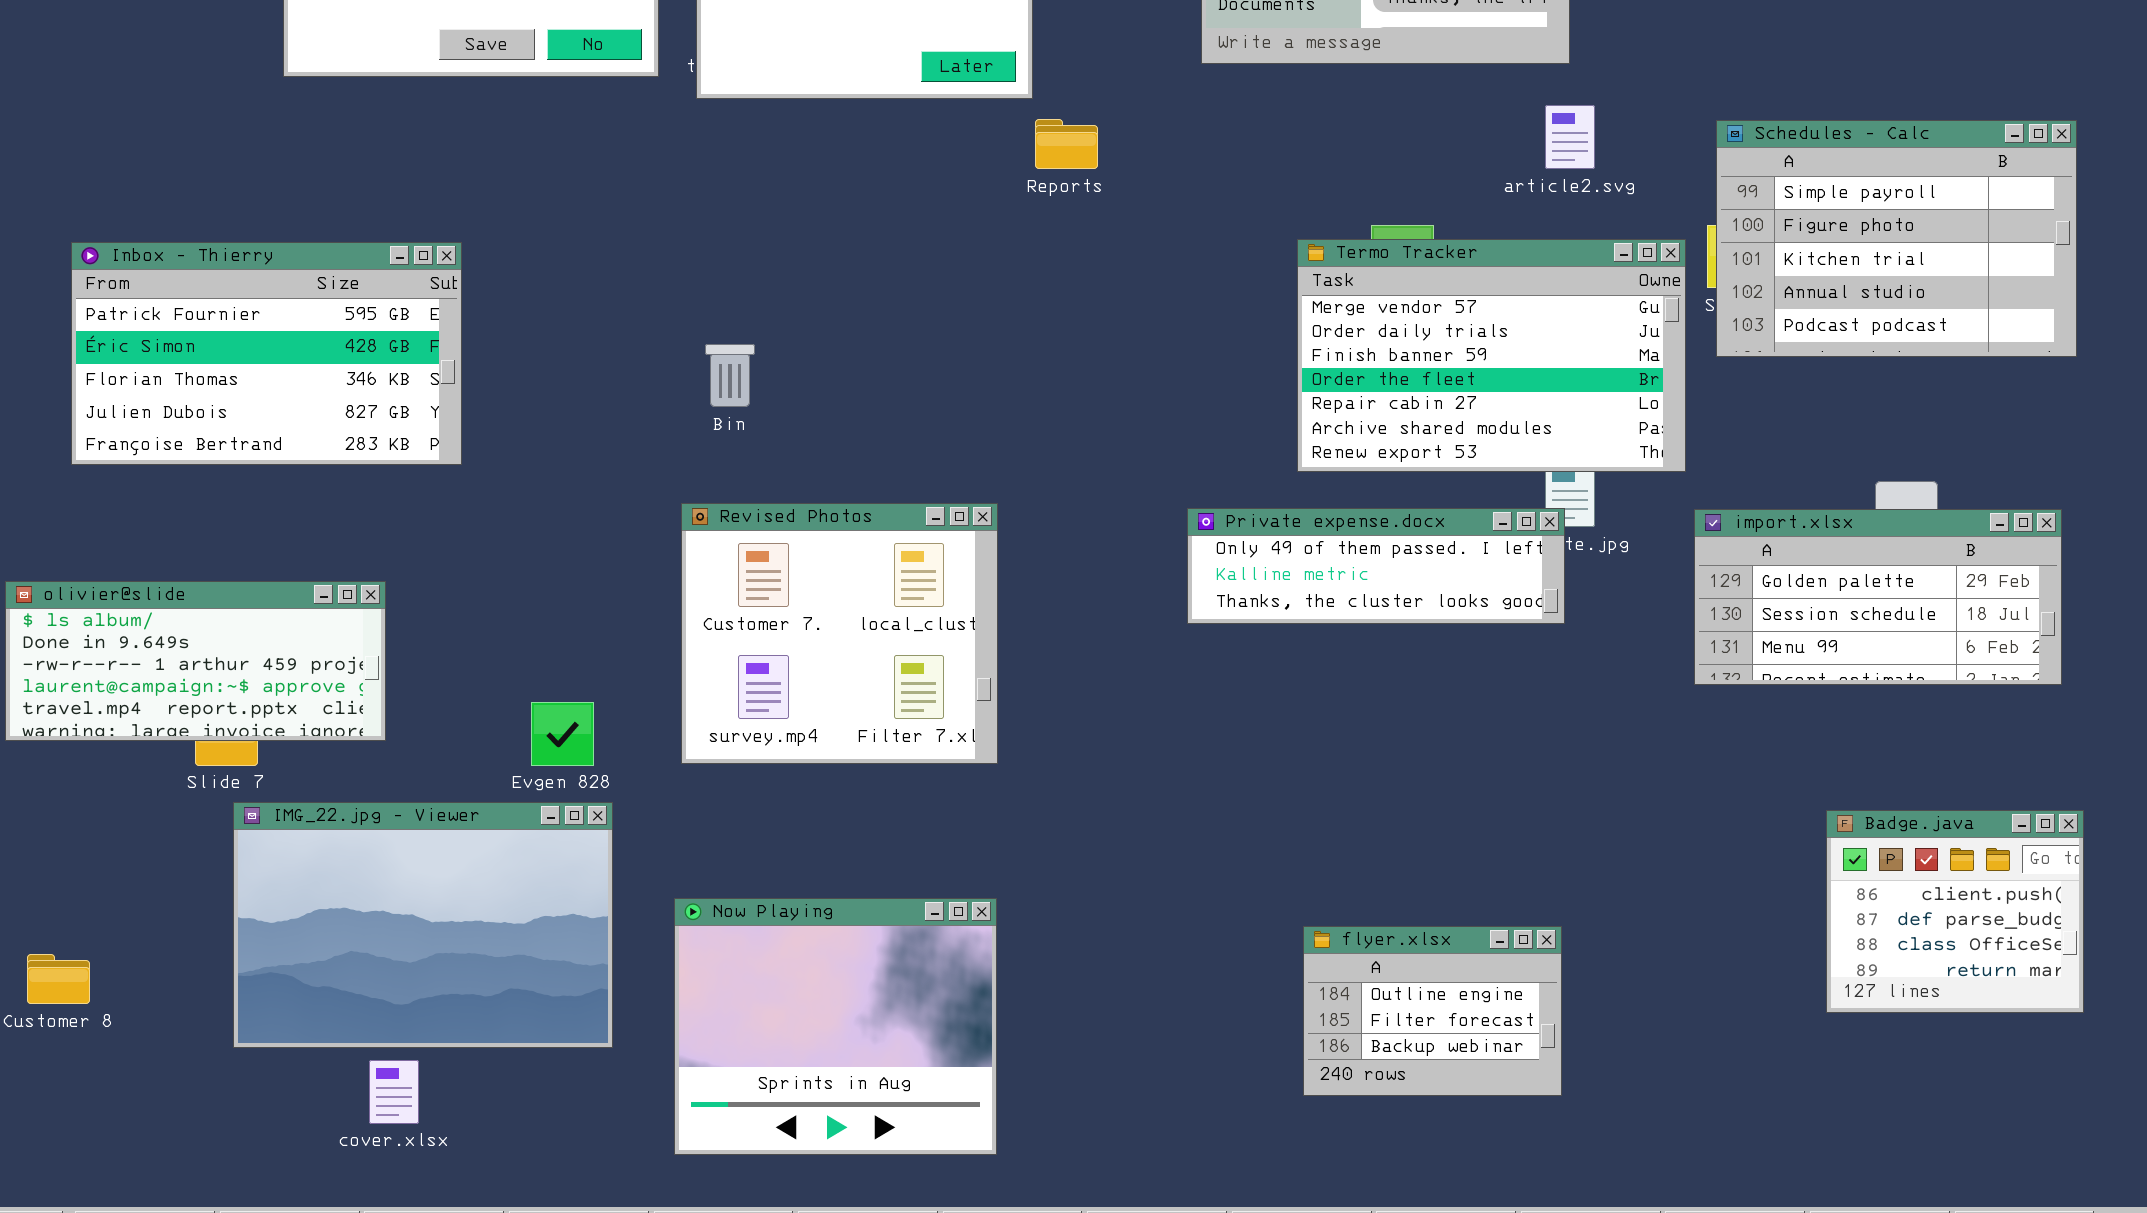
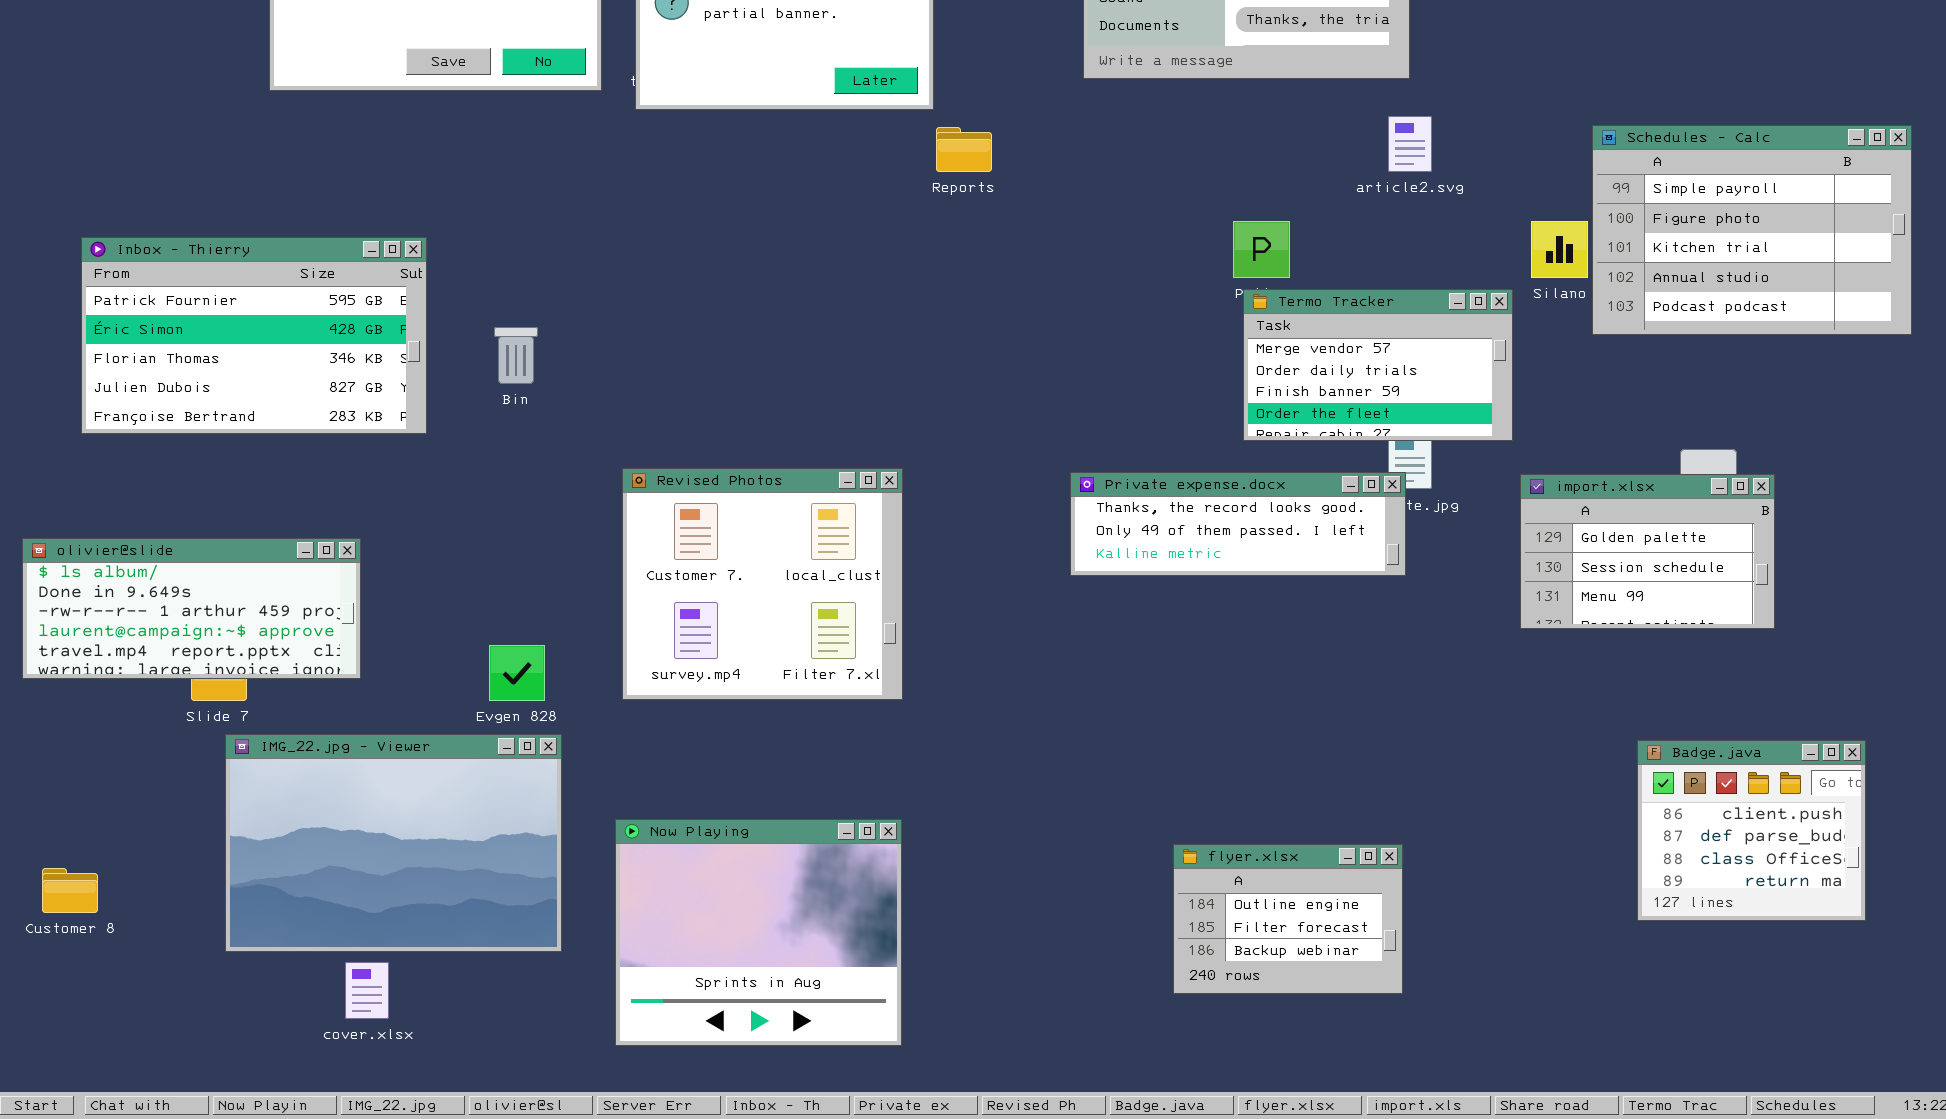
Schedules - Calc: [1716,120,2077,357] -> [1592,125,1912,335], moved
Termo Tracker: [1297,239,1686,472] -> [1243,289,1513,441], resized
Bin: [705,344,755,407] -> [494,327,538,384], moved
Private expense.docx: [1187,508,1565,624] -> [1070,472,1406,576], scrolled up 1 row
import.xlsx: [1694,509,2062,685] -> [1520,474,1775,629], resized

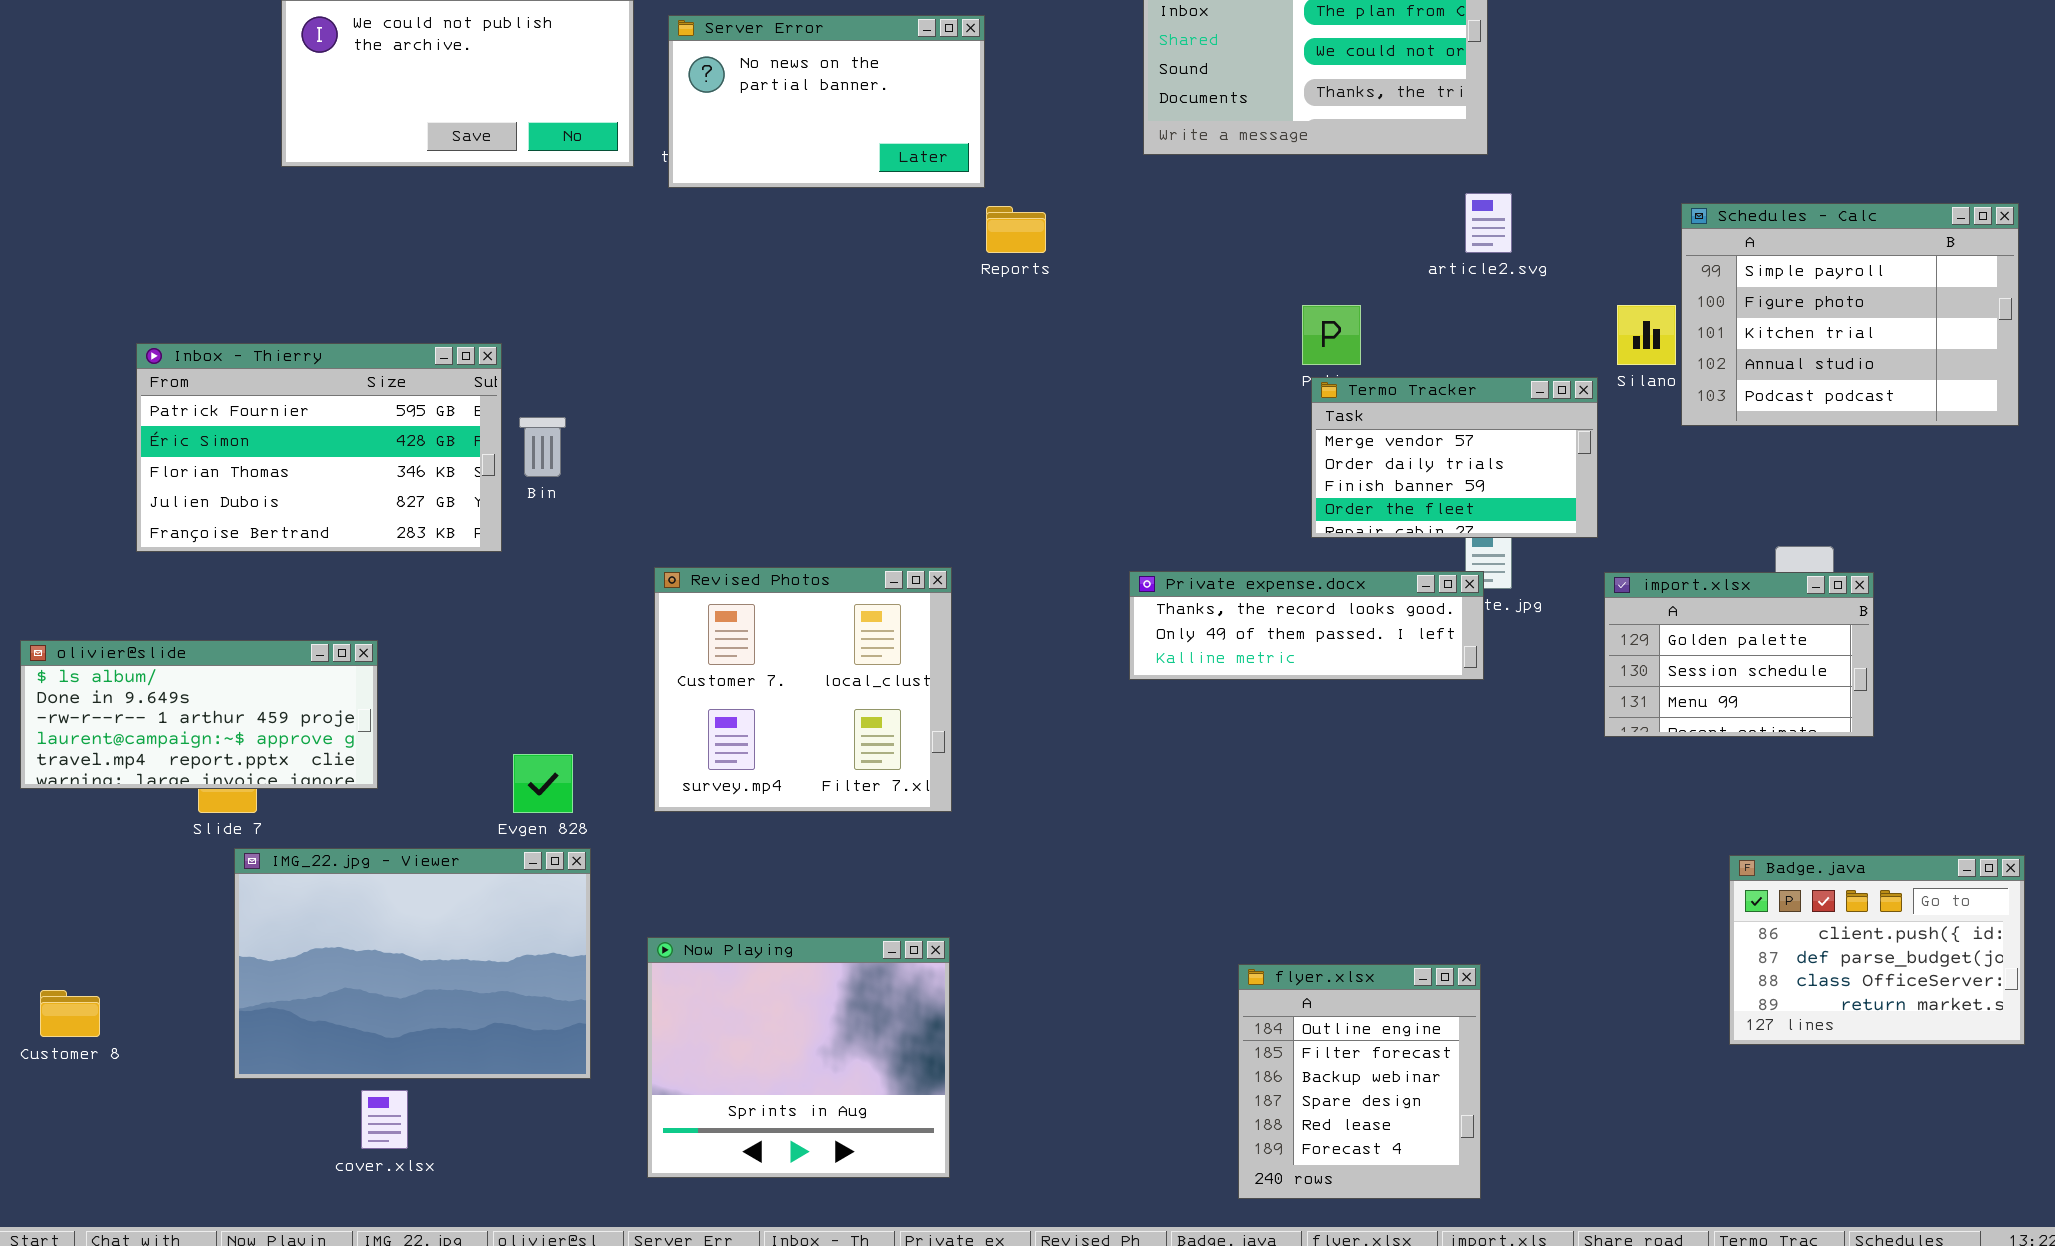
Inbox - Thierry: [81,237,427,434] -> [136,343,502,552], moved
Badge.java: [1637,740,1866,921] -> [1729,855,2025,1045], resized
flyer.xlsx: [1173,844,1403,994] -> [1238,964,1481,1199], resized

